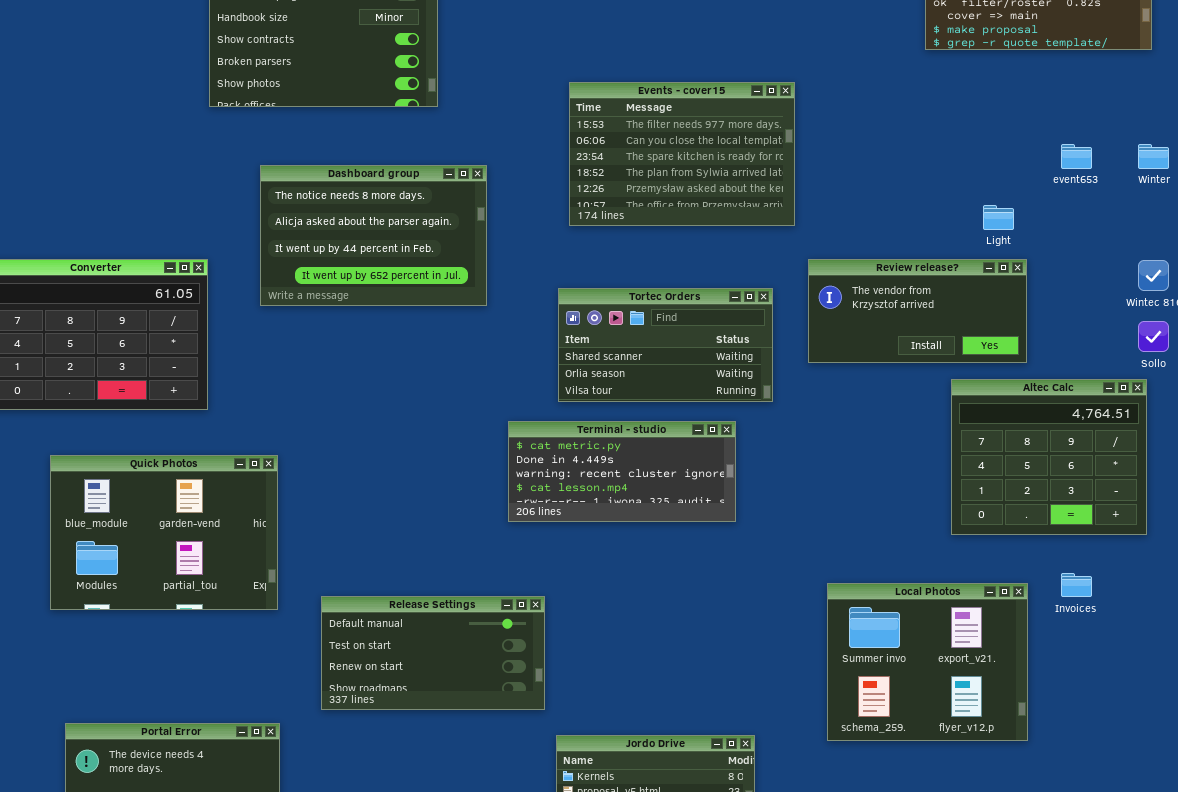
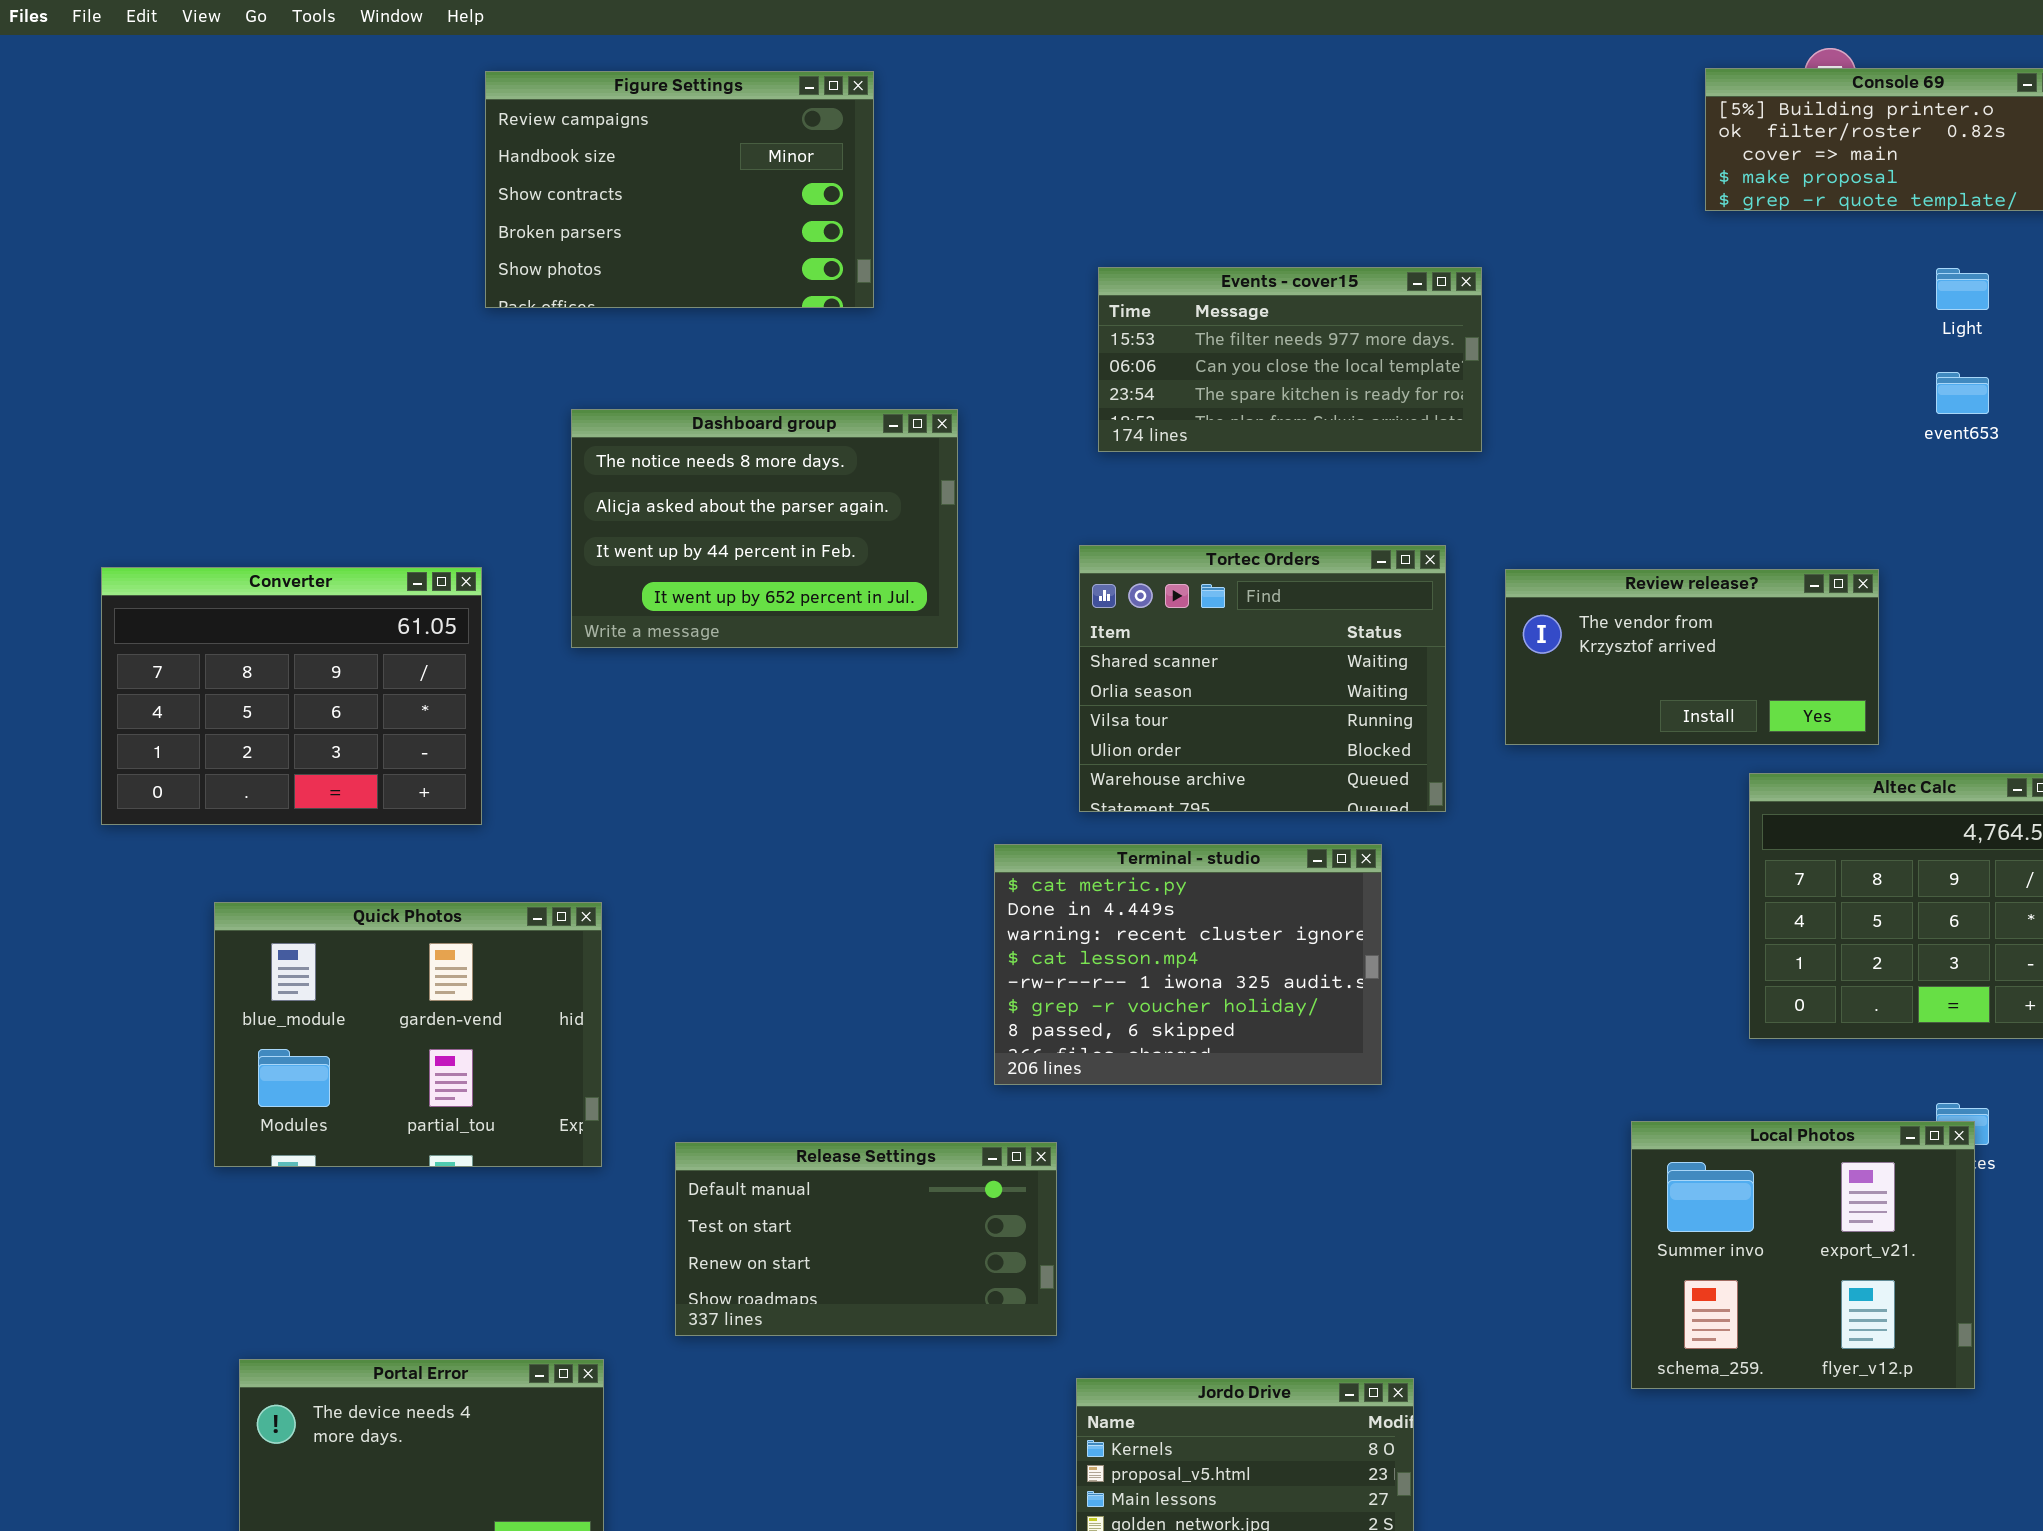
Events - cover15: [569,82,795,226] -> [1098,267,1482,452], resized
Light: [983,205,1014,230] -> [1936,268,1989,310], moved
Tortec Orders: [558,288,773,402] -> [1079,545,1446,812], resized
Terminal - studio: [508,421,736,522] -> [994,844,1382,1085], resized
Local Photos: [827,583,1028,741] -> [1631,1121,1975,1389], moved

